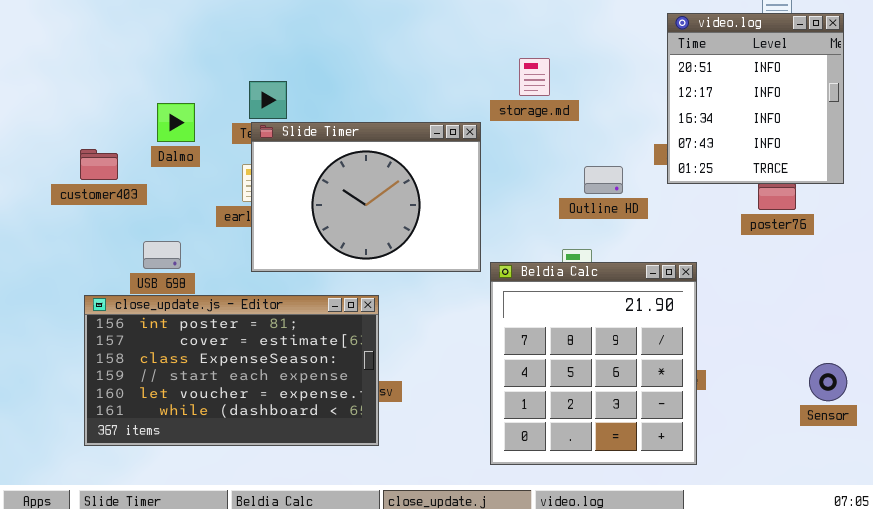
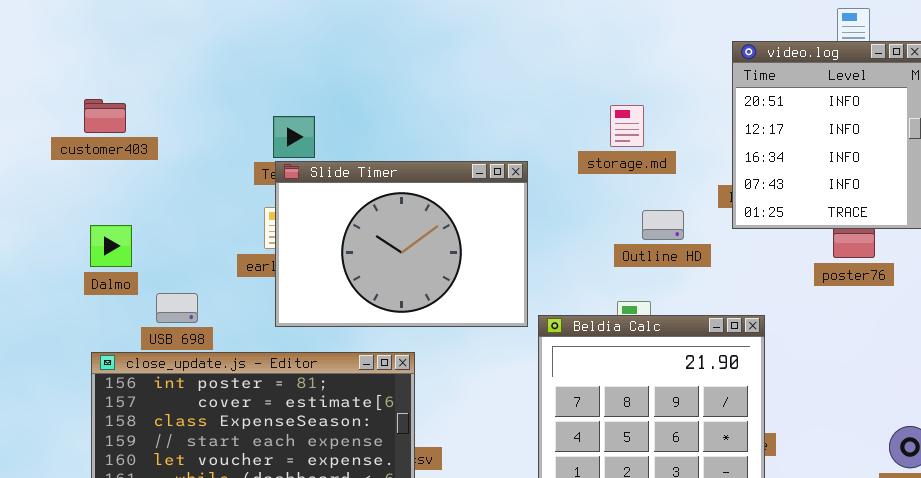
storage.md: [519,58,550,96] -> [610,105,644,147], moved
Dalmo: [157,103,195,142] -> [90,225,132,267], moved
customer403: [80,149,118,180] -> [84,99,126,133], moved

